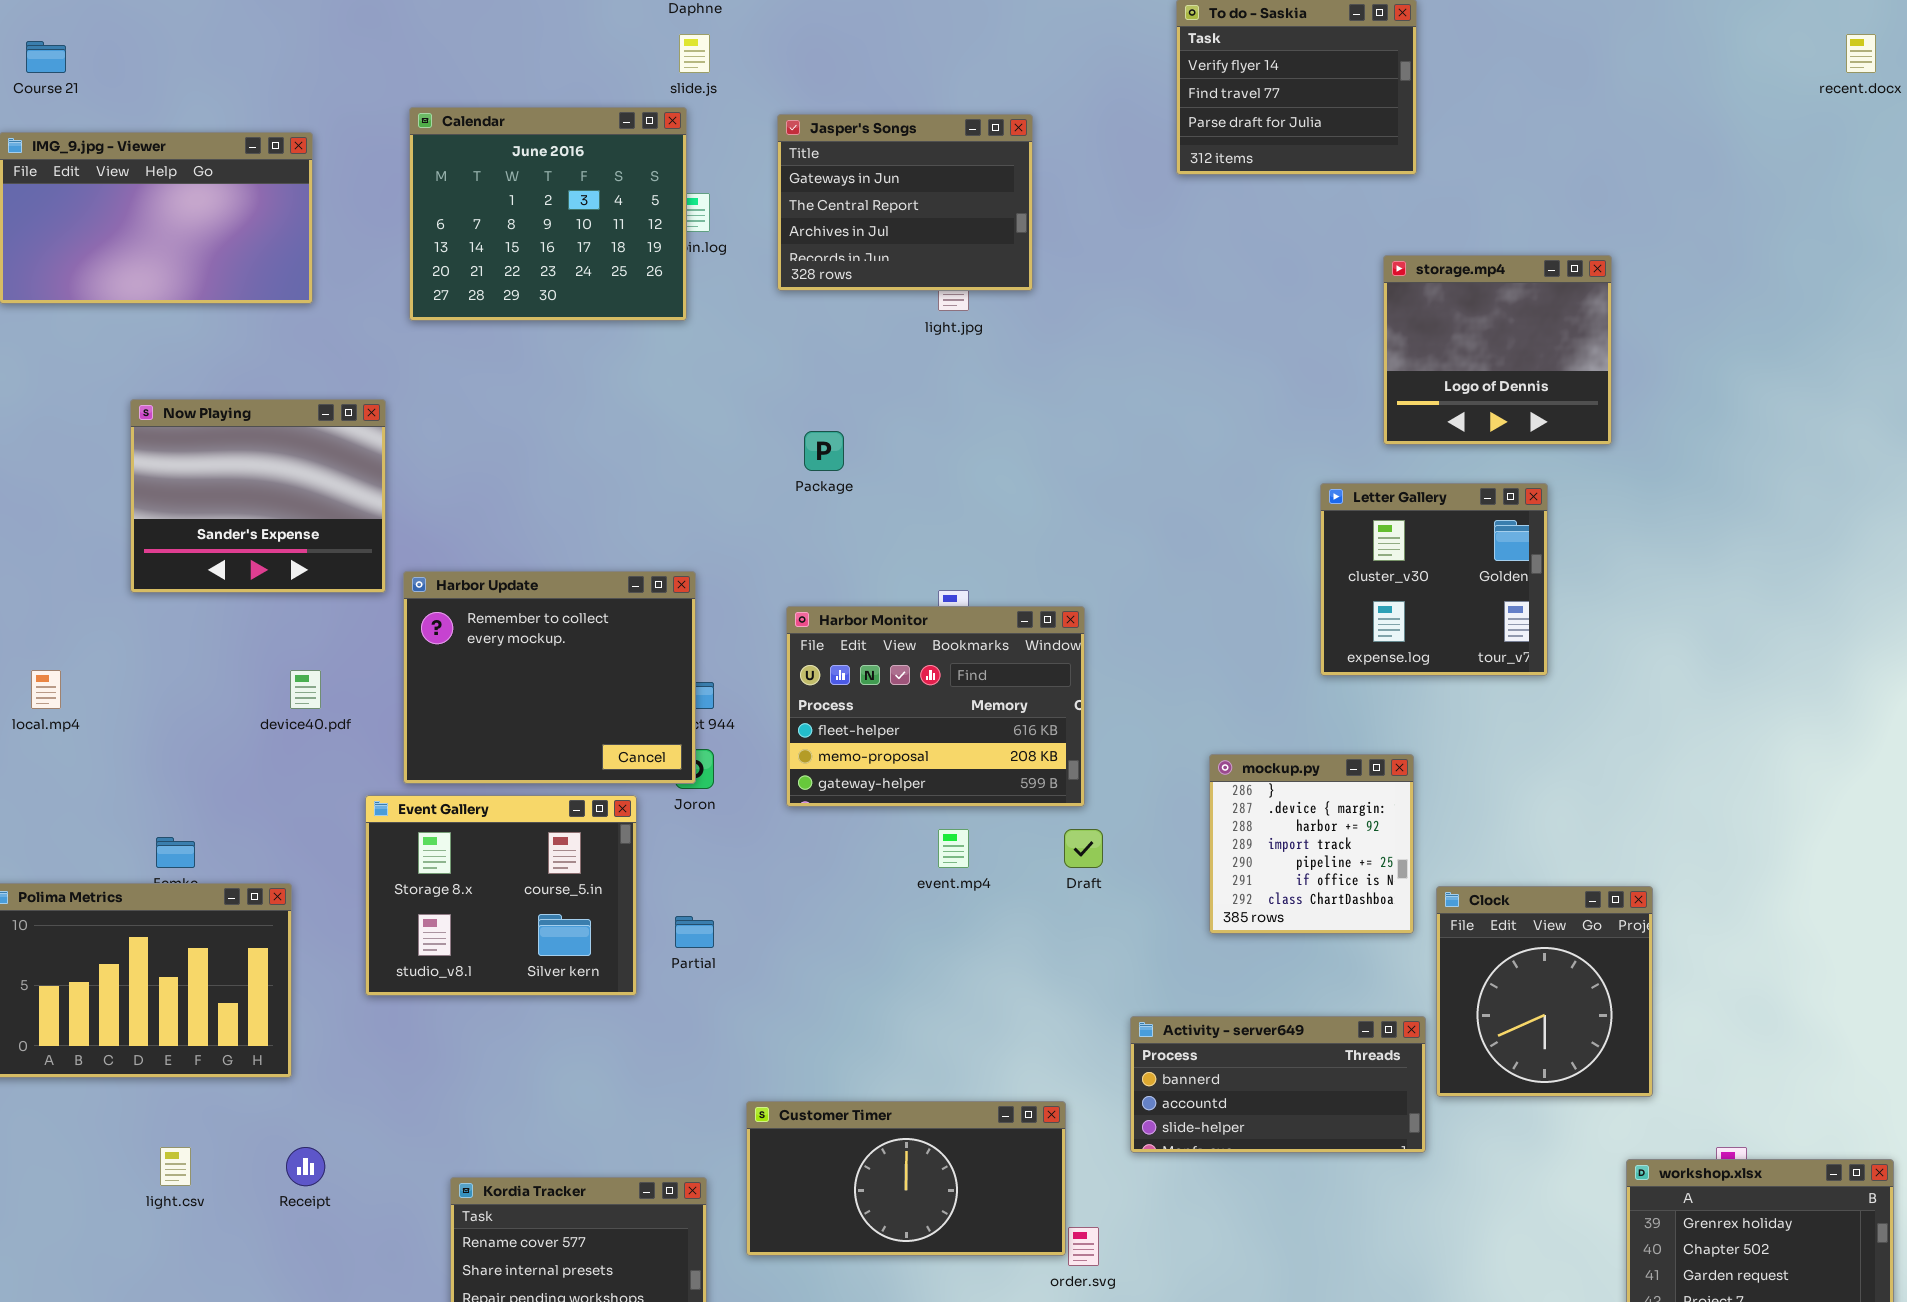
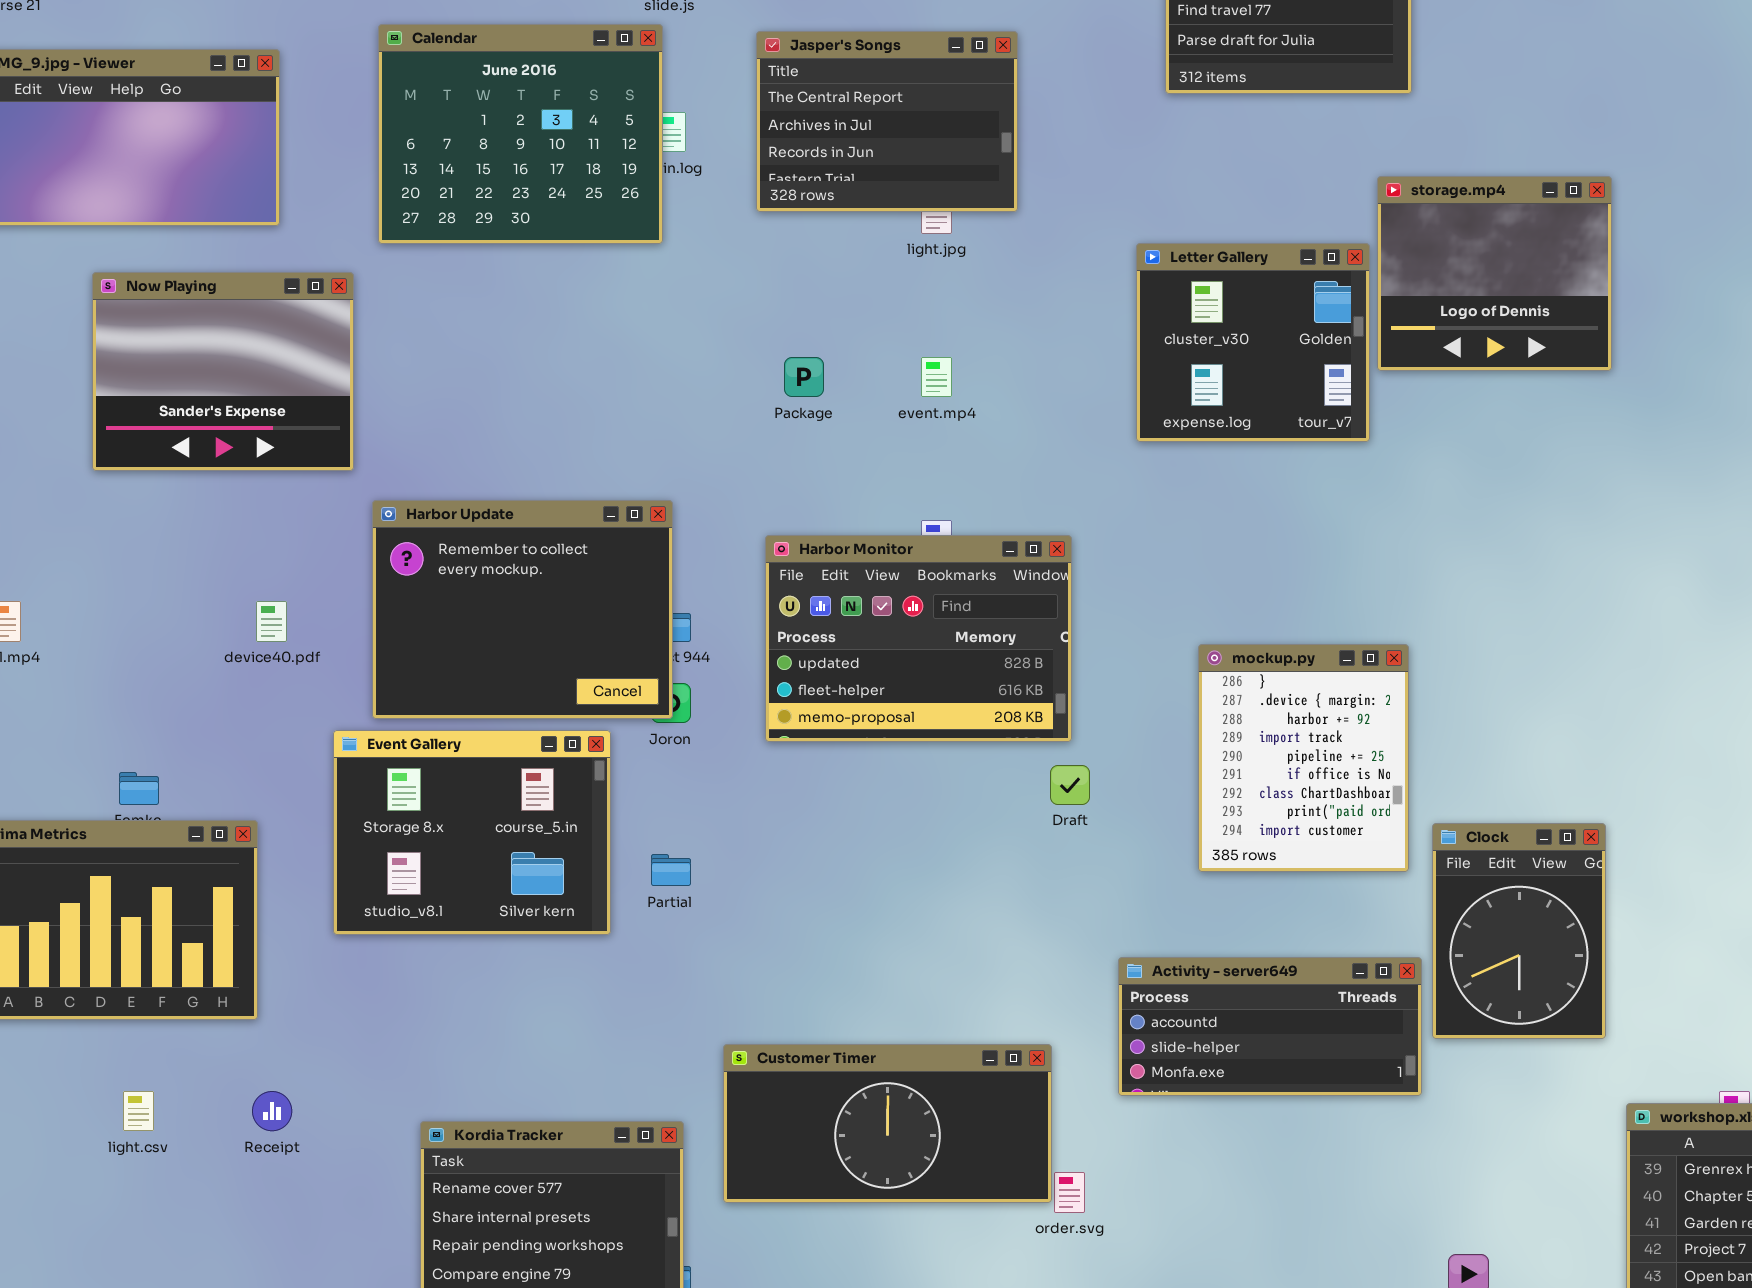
Jasper's Songs: [777,114,1033,291] -> [756,31,1018,212], scrolled down 1 row
Now Playing: [130,399,386,593] -> [92,272,354,471], moved
Letter Gallery: [1320,483,1548,676] -> [1136,243,1370,442], moved
Harbor Monitor: [786,606,1085,807] -> [765,535,1072,742], scrolled up 1 row
mockup.py: [1209,754,1414,934] -> [1198,644,1409,872], resized
event.mp4: [938,829,969,868] -> [921,357,952,397], moved
Clock: [1436,886,1653,1097] -> [1432,823,1606,1039], resized
Activity - server649: [1130,1016,1426,1153] -> [1118,957,1422,1096], scrolled down 1 row

